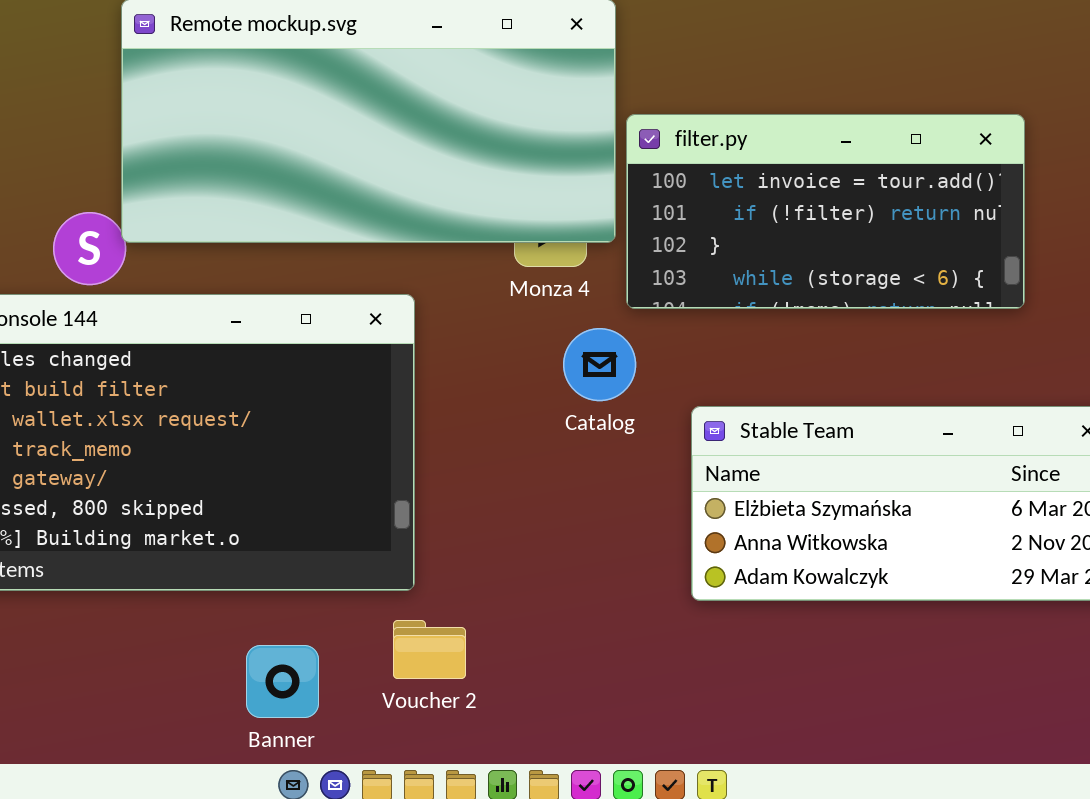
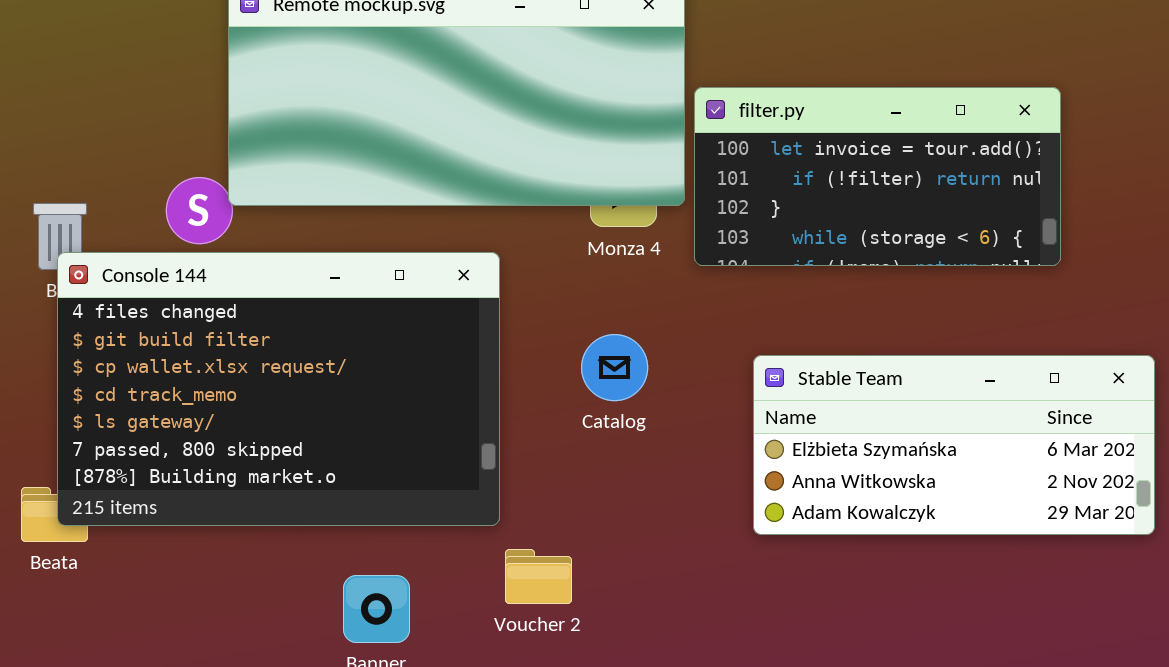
Catalog: [563,328,636,401] -> [581,334,648,401], moved
Voucher 2: [393,620,466,679] -> [505,549,572,604], moved

